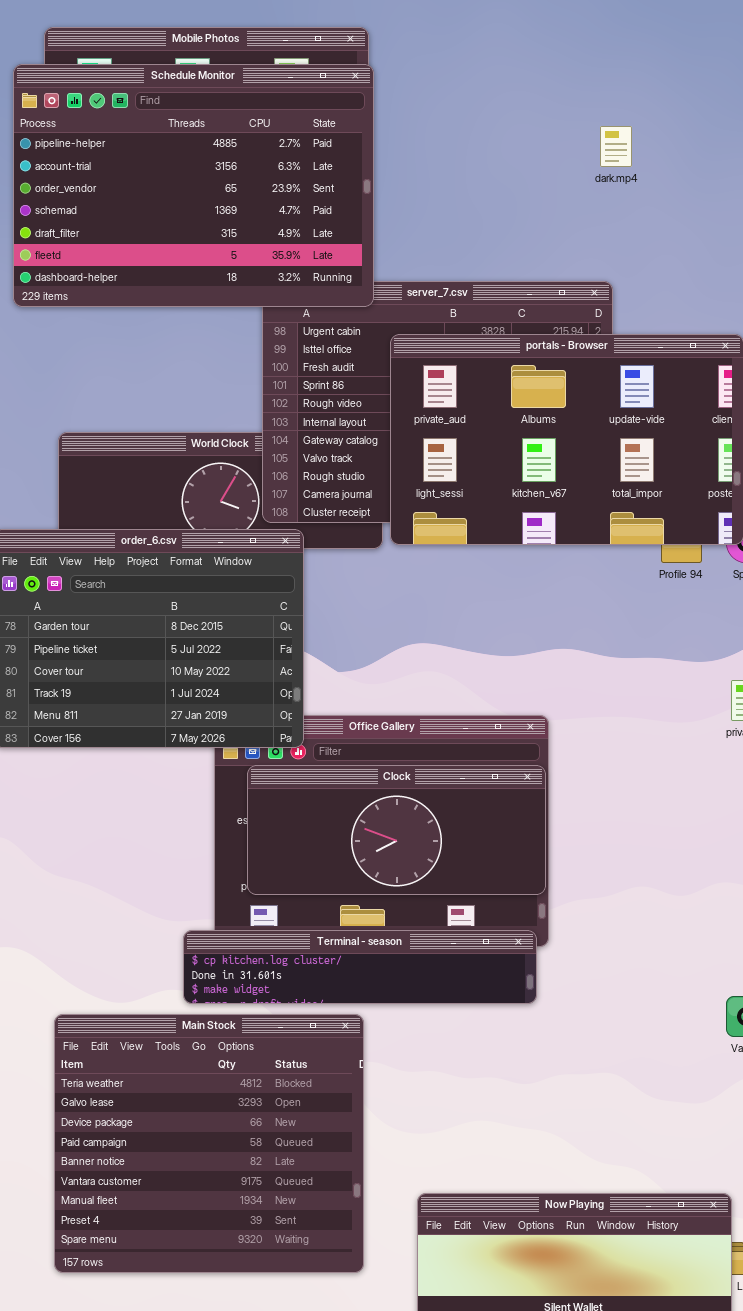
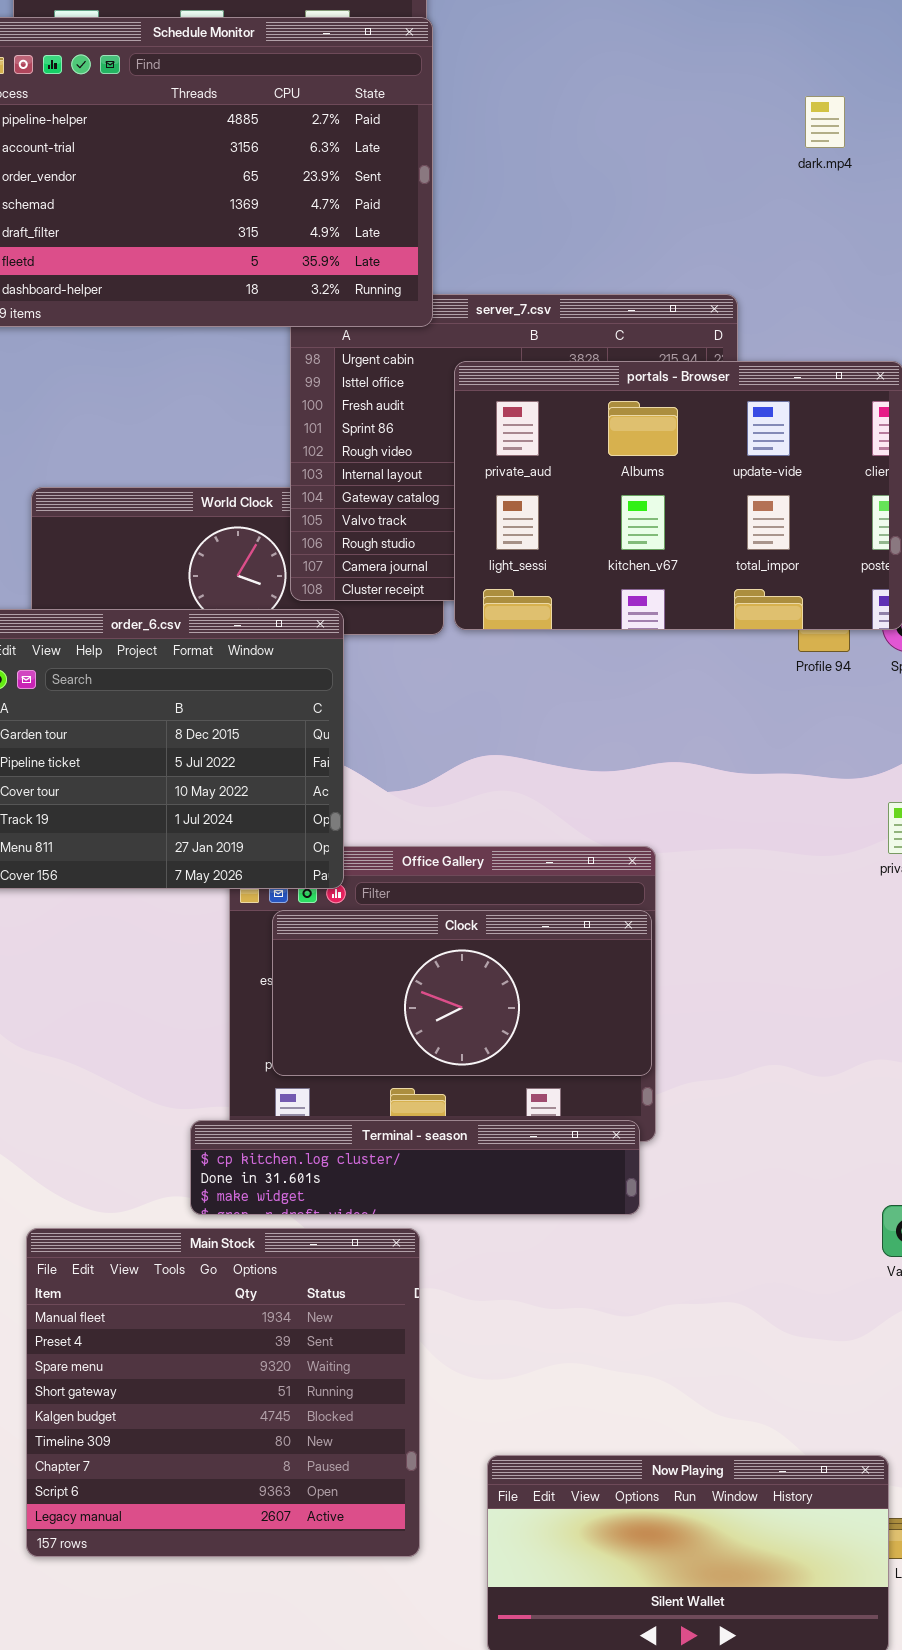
dark.mp4: [600,126,632,167] -> [805,96,845,148], moved
Main Stock: [54,1014,364,1273] -> [26,1228,420,1557], scrolled down 6 rows

